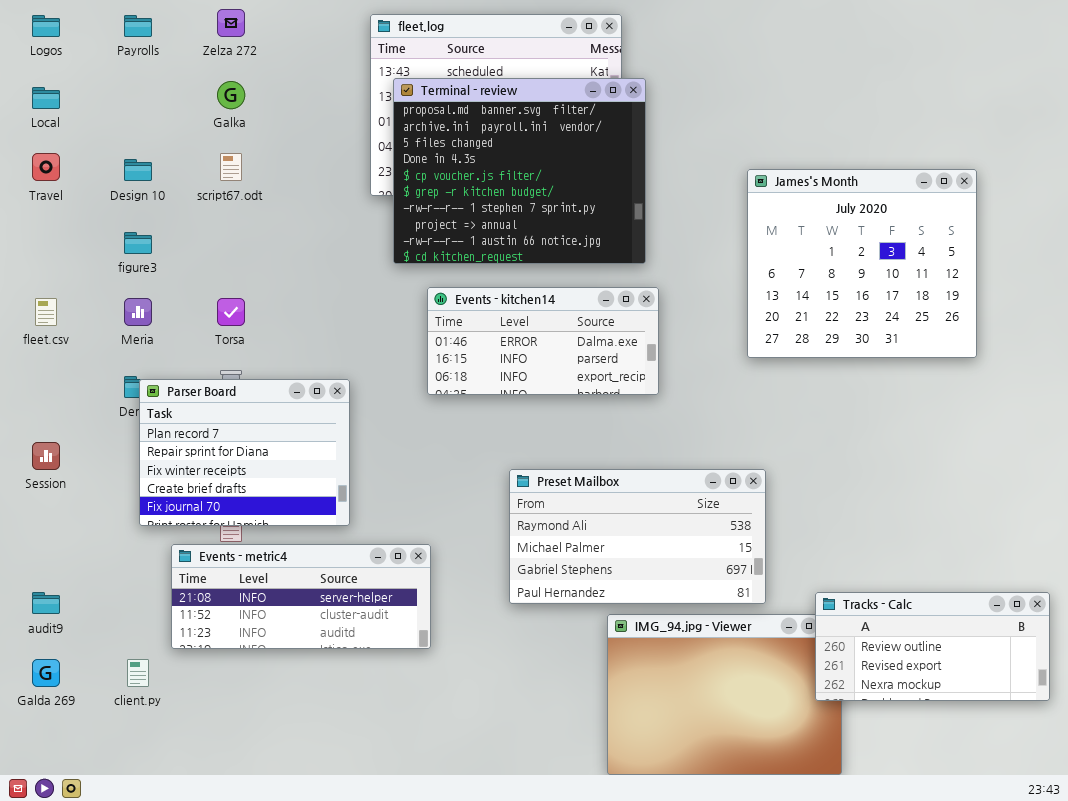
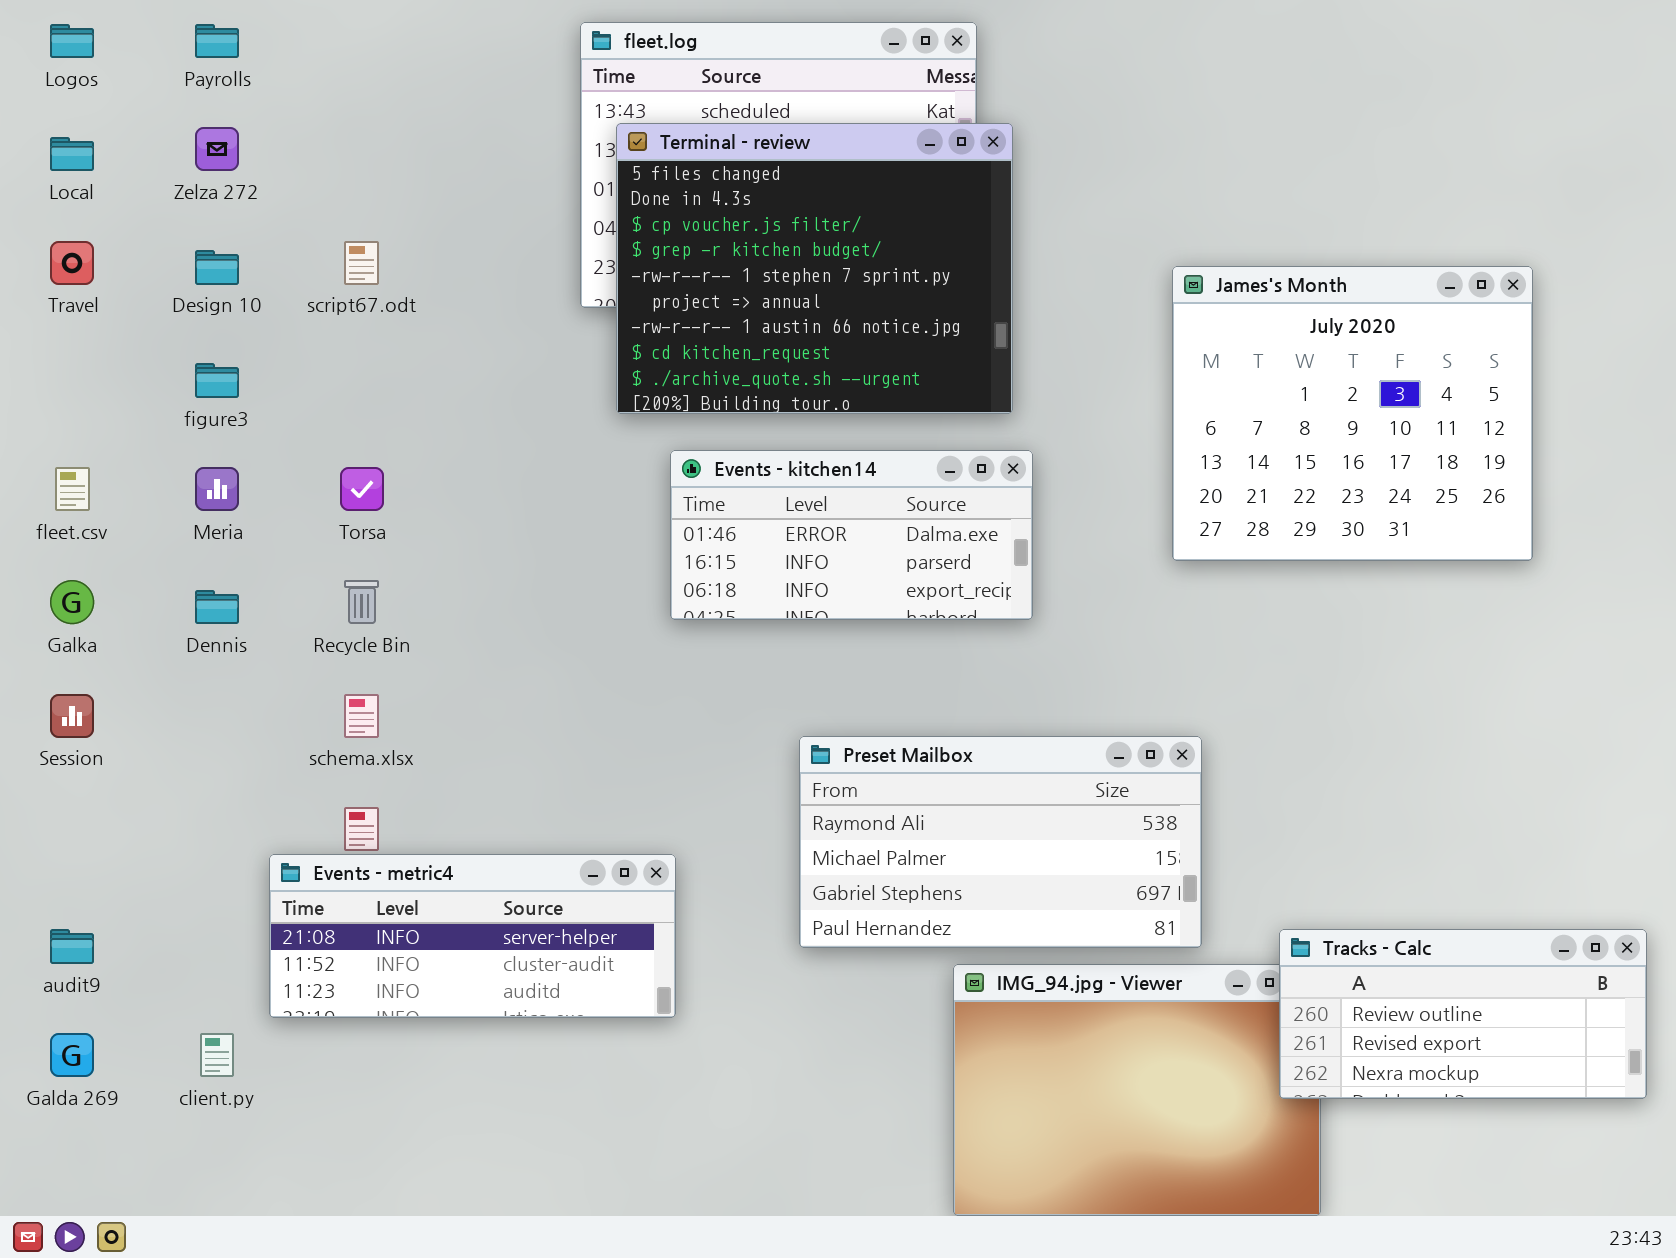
Zelza 272: [217,9,245,37] -> [195,127,239,171], moved
Terminal - review: [393,78,646,264] -> [616,123,1013,414], scrolled down 2 rows
Galka: [217,81,245,109] -> [50,580,94,624], moved
Parser Board: [139,379,350,526] -> none, closed

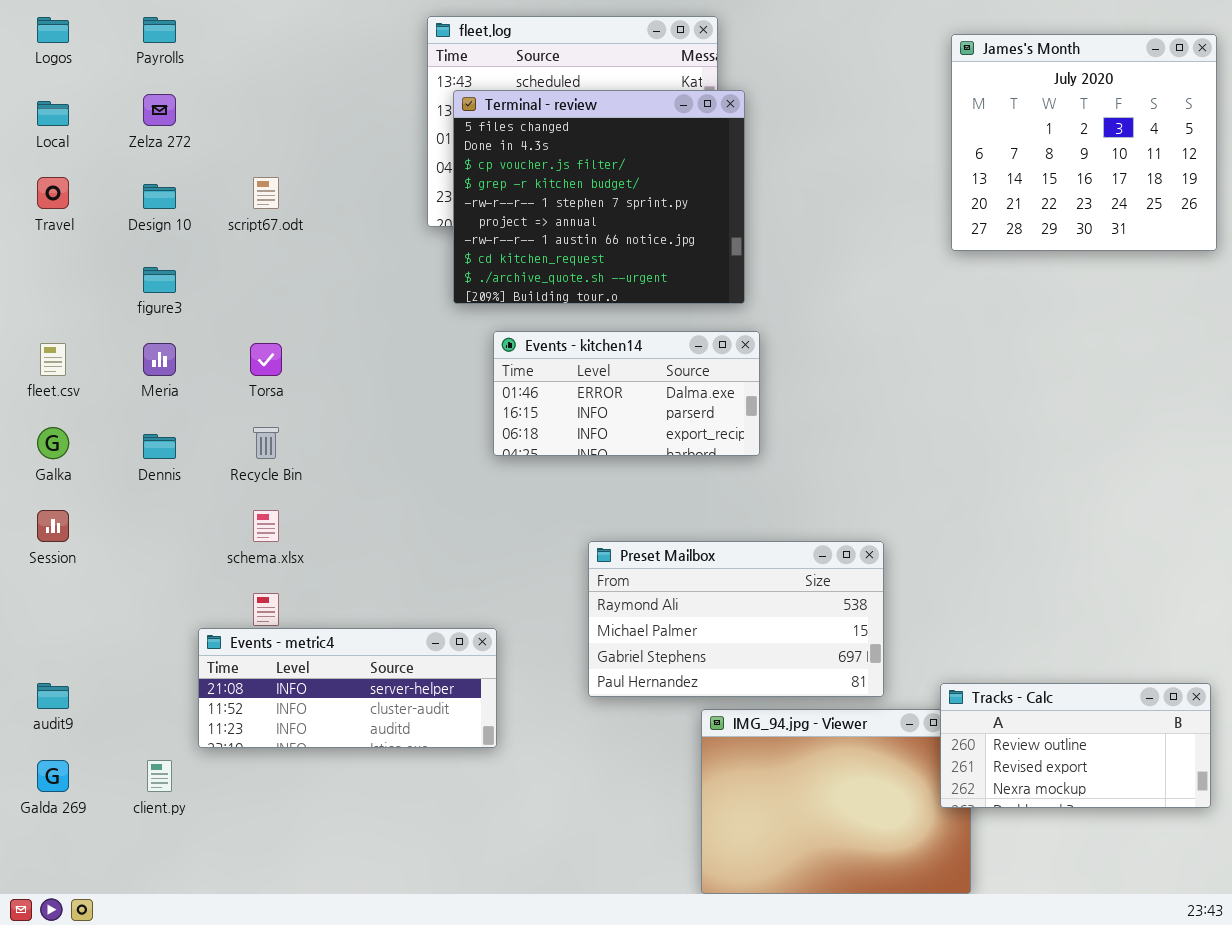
James's Month: [1172,266,1533,561] -> [951,34,1217,251], moved

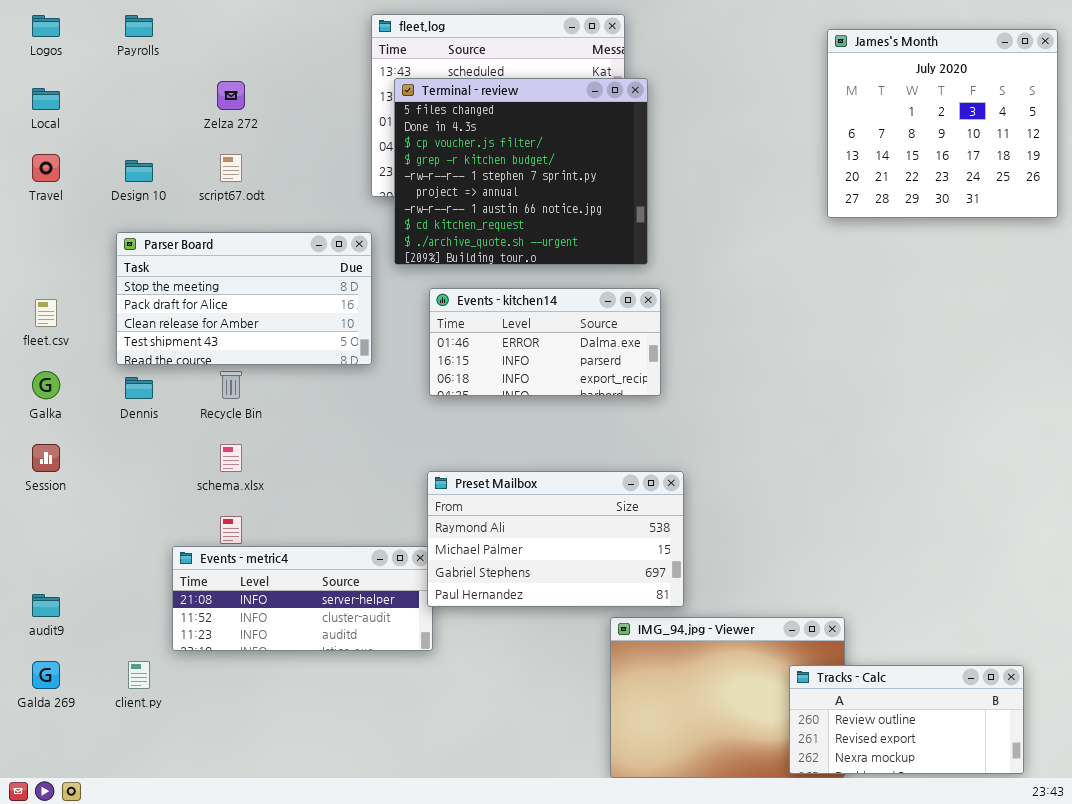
Zelza 272: [143,94,176,126] -> [217,81,245,110], moved
Parser Board: none -> [116,232,372,365], opened
Preset Mailbox: [588,541,884,697] -> [427,471,684,607], moved
Tracks - Calc: [940,683,1211,808] -> [789,665,1024,774], moved

